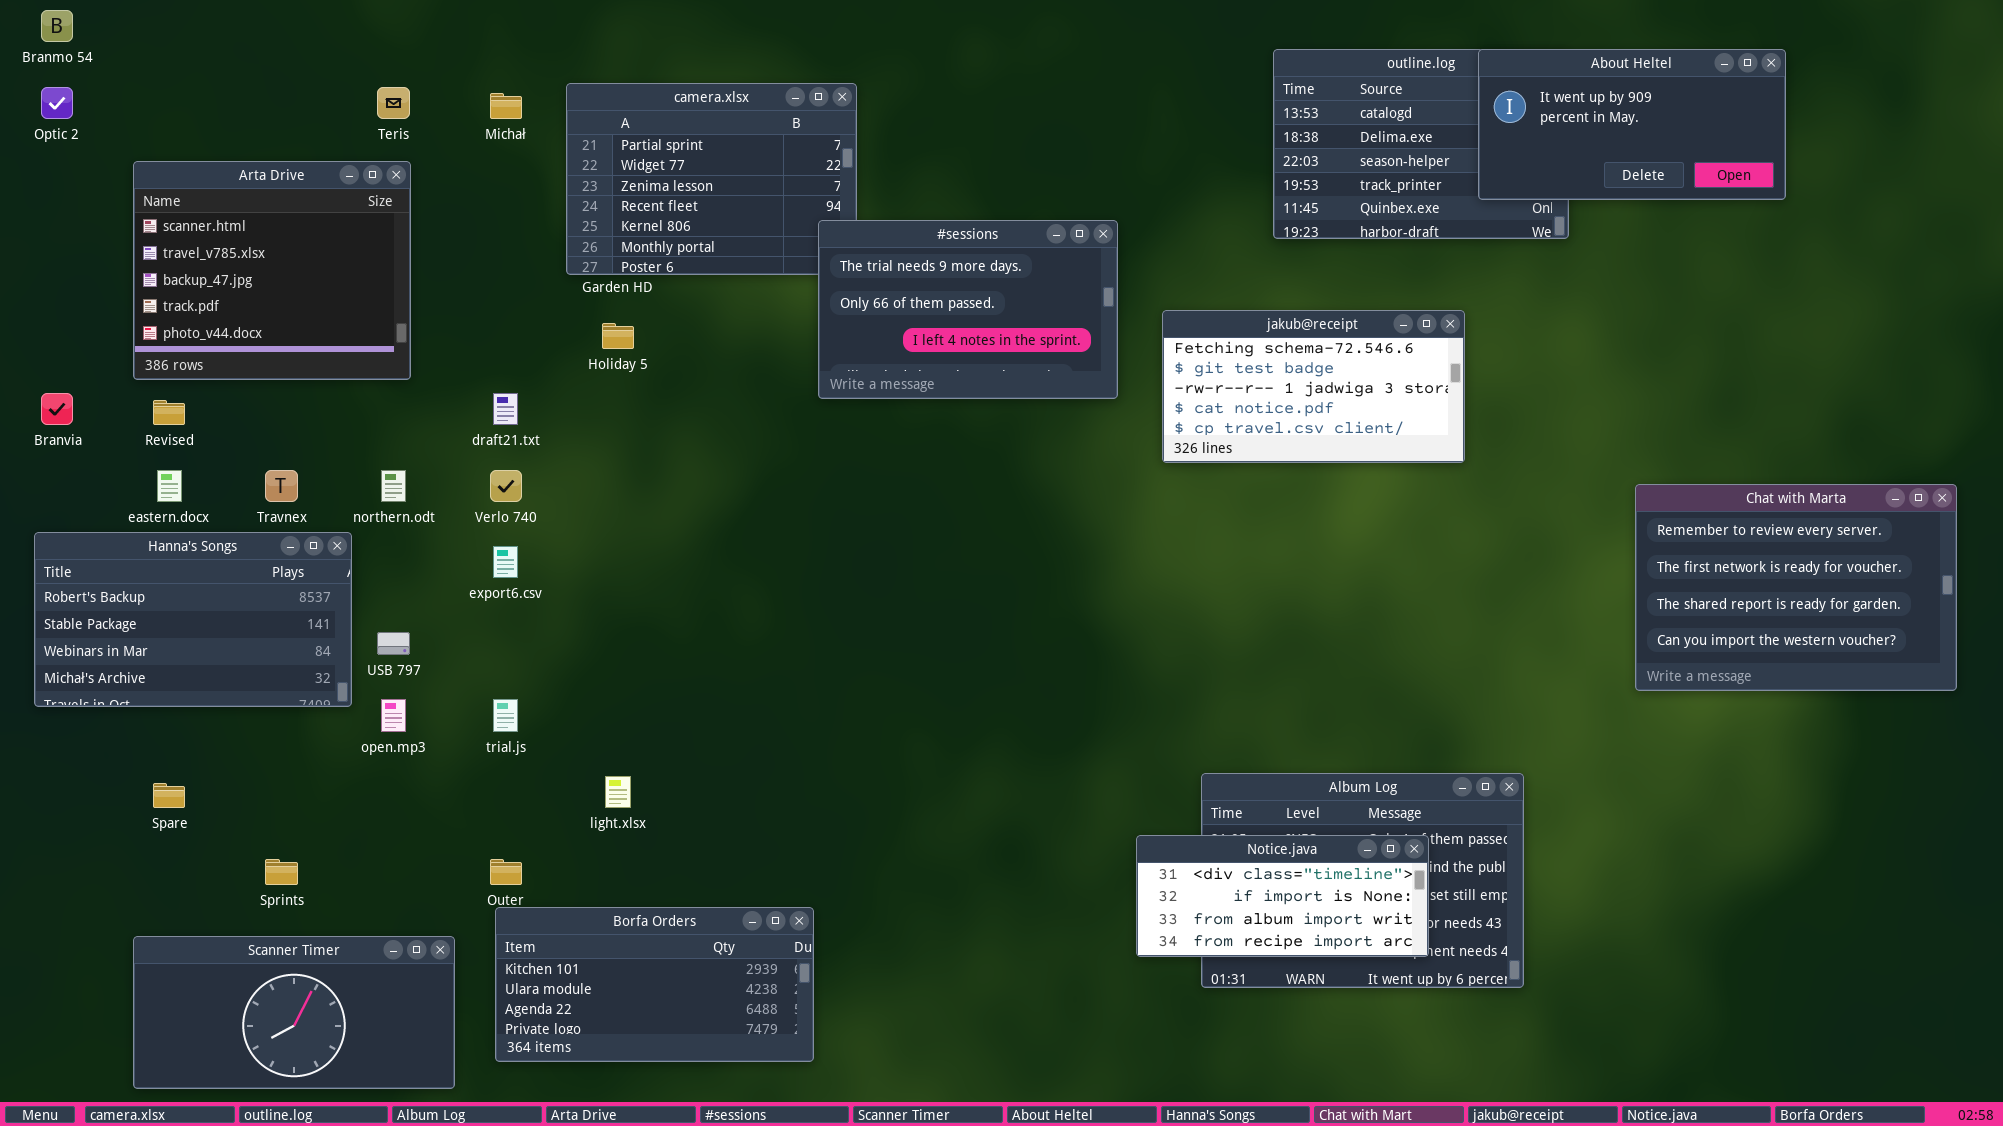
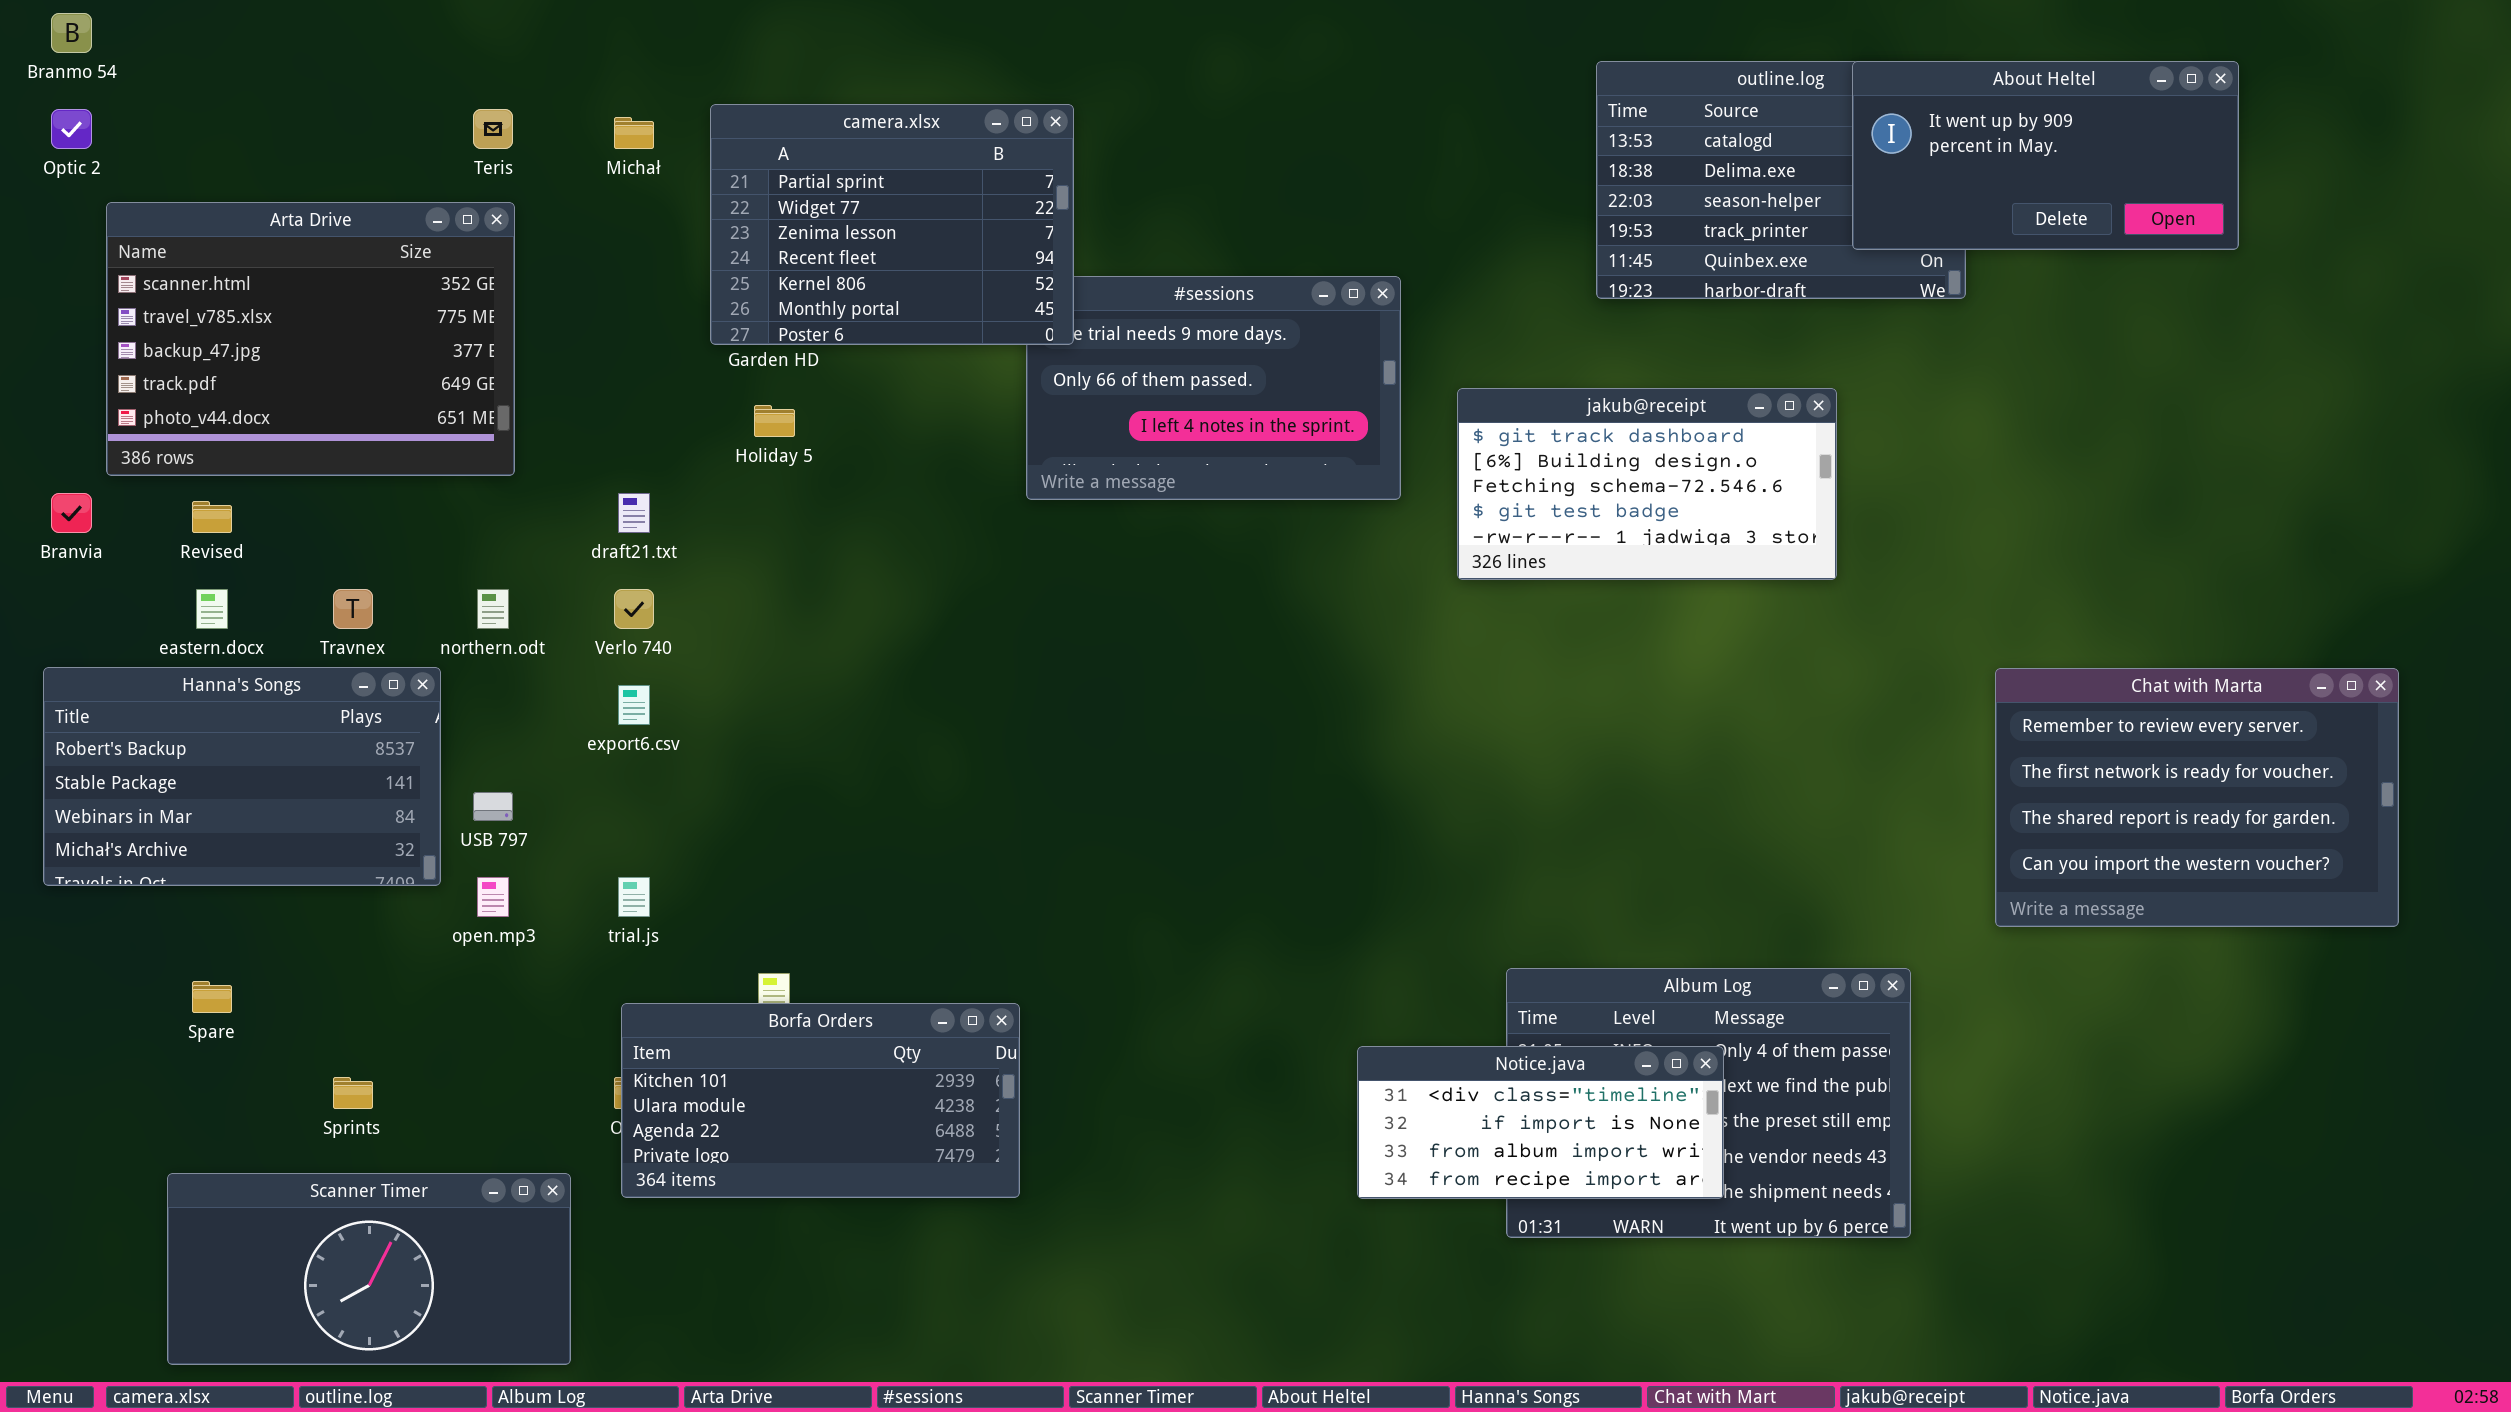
camera.xlsx: [566,83,857,275] -> [710,104,1074,345], raised
Arta Drive: [133,161,411,380] -> [106,202,515,476], resized
jakub@receipt: [1162,310,1465,463] -> [1457,388,1837,580], scrolled up 2 rows
Chat with Marta: [1635,484,1957,691] -> [1995,668,2399,927], moved
Notice.java: [1136,835,1429,957] -> [1357,1046,1724,1199], moved
Borfa Orders: [495,907,814,1062] -> [621,1003,1020,1198], moved

